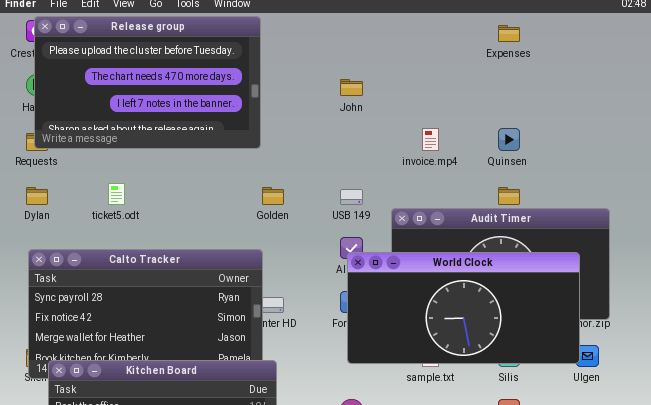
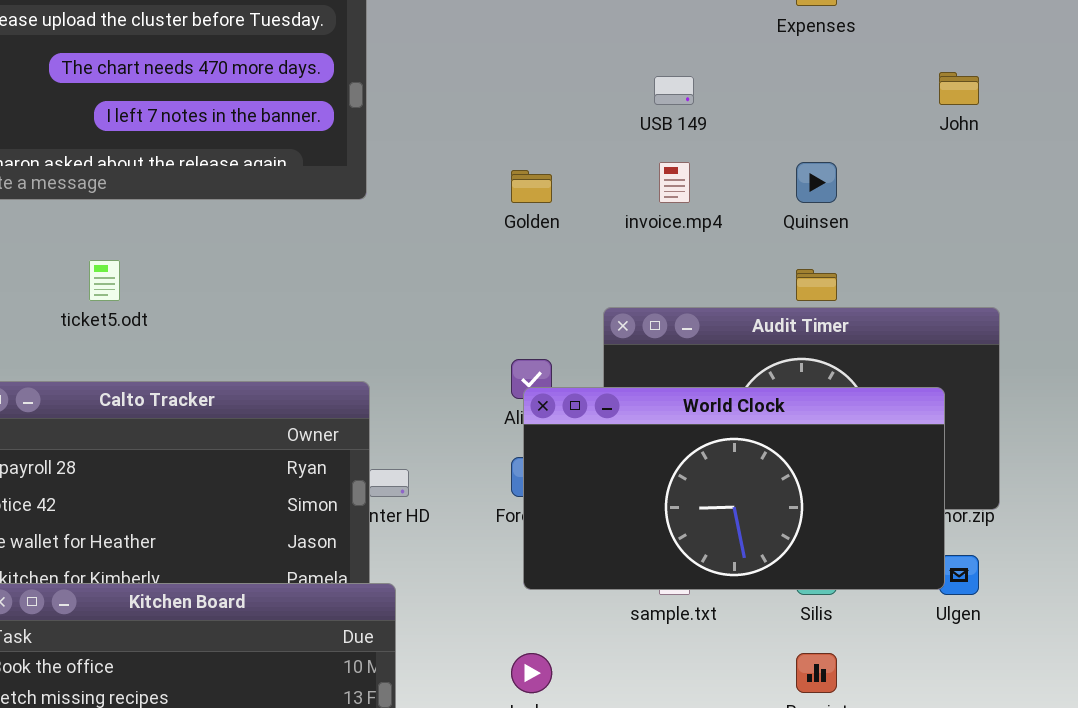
John: [340,79,363,96] -> [939,72,979,105], moved
Golden: [262,187,284,205] -> [511,170,552,203], moved
USB 149: [340,189,363,205] -> [654,76,694,105], moved

